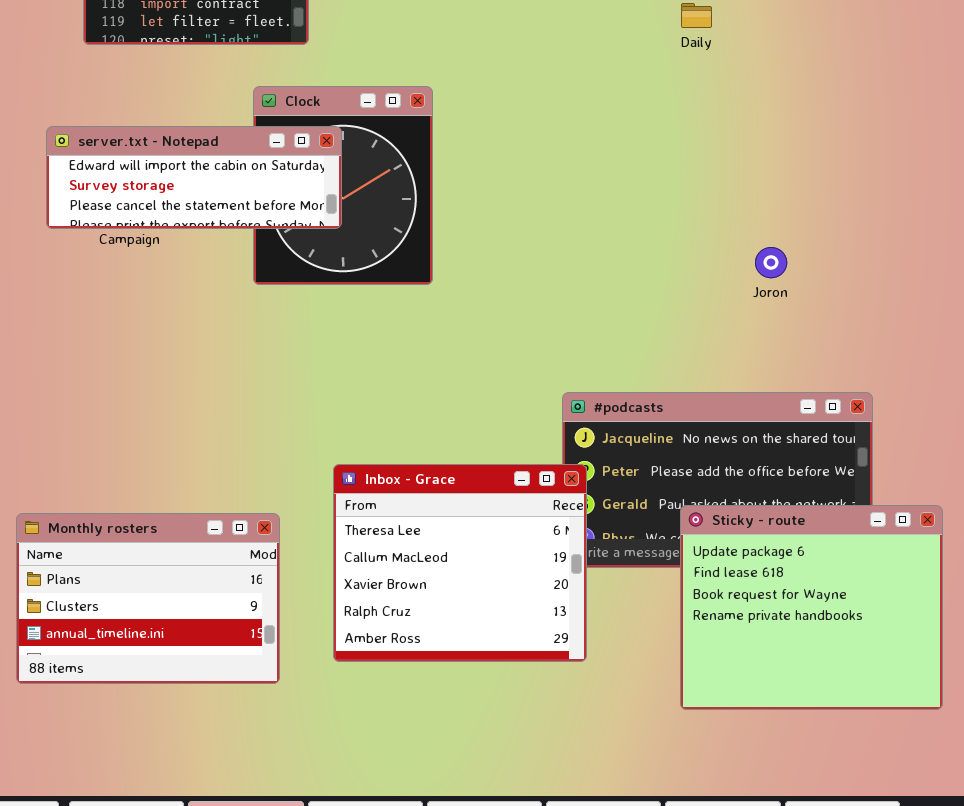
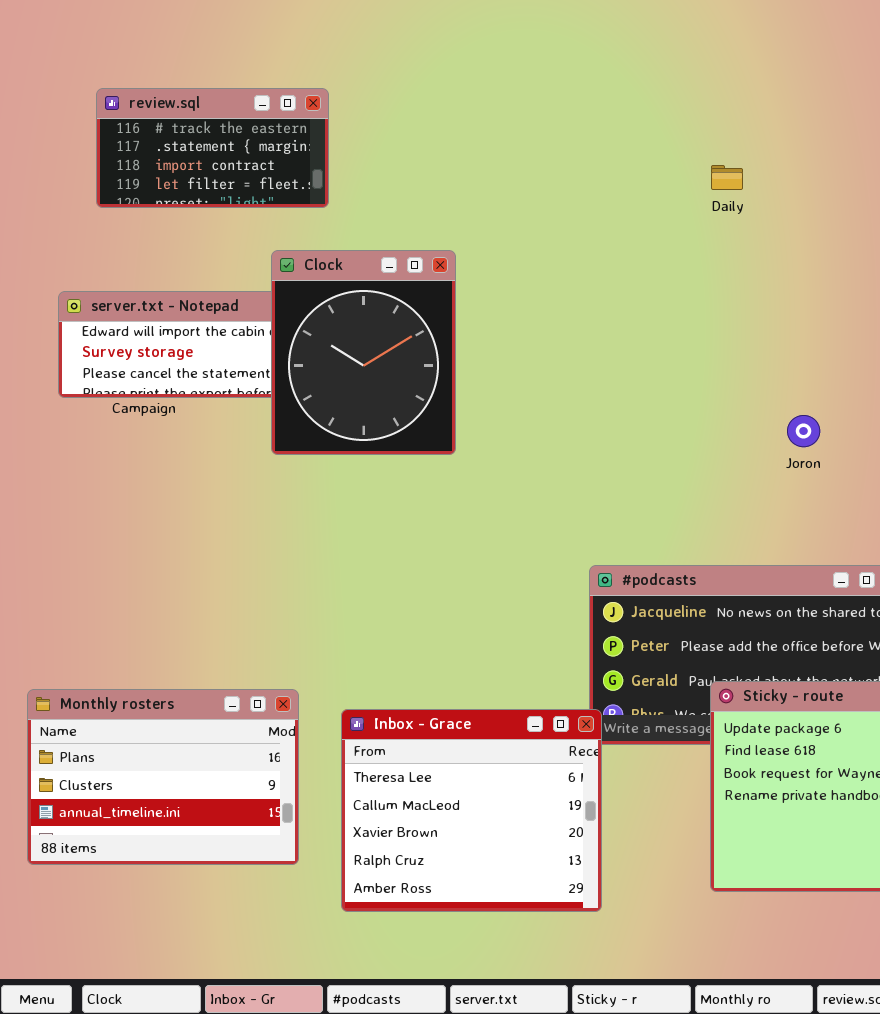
Clock: [253,86,433,285] -> [271,250,456,455], raised
Inbox - Grace: [333,464,587,662] -> [341,709,602,912], moved

